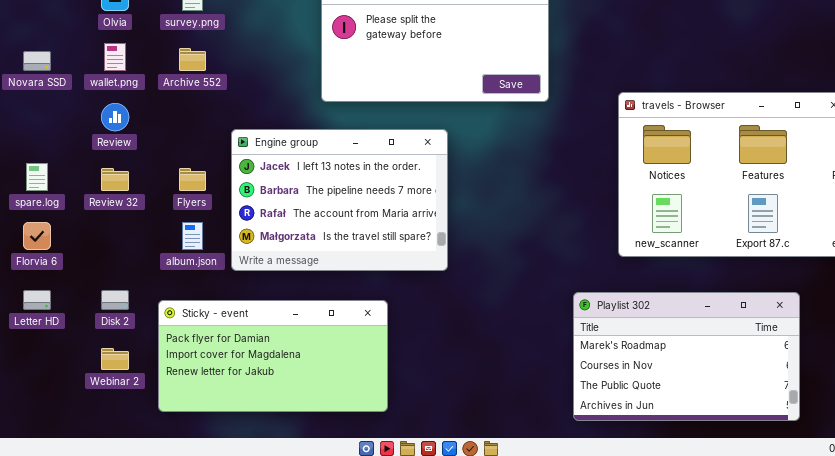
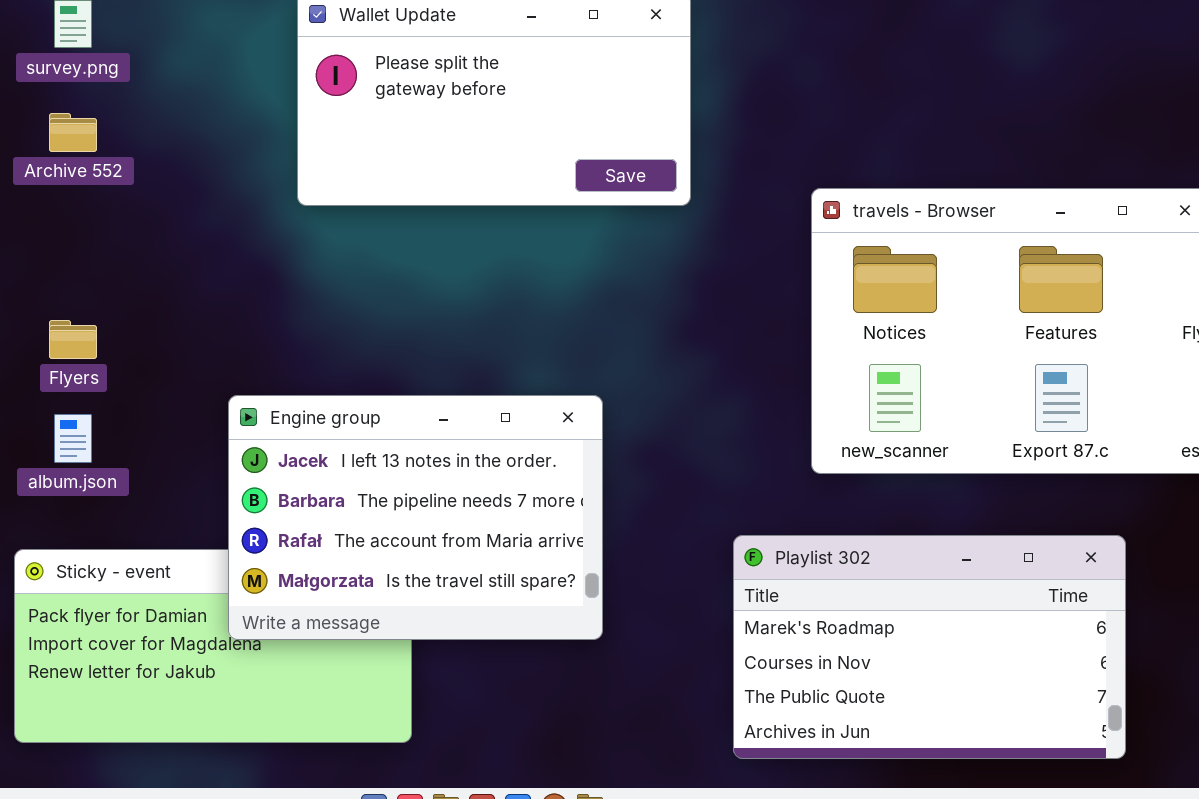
Engine group: [231,129,448,271] -> [228,395,603,640], moved

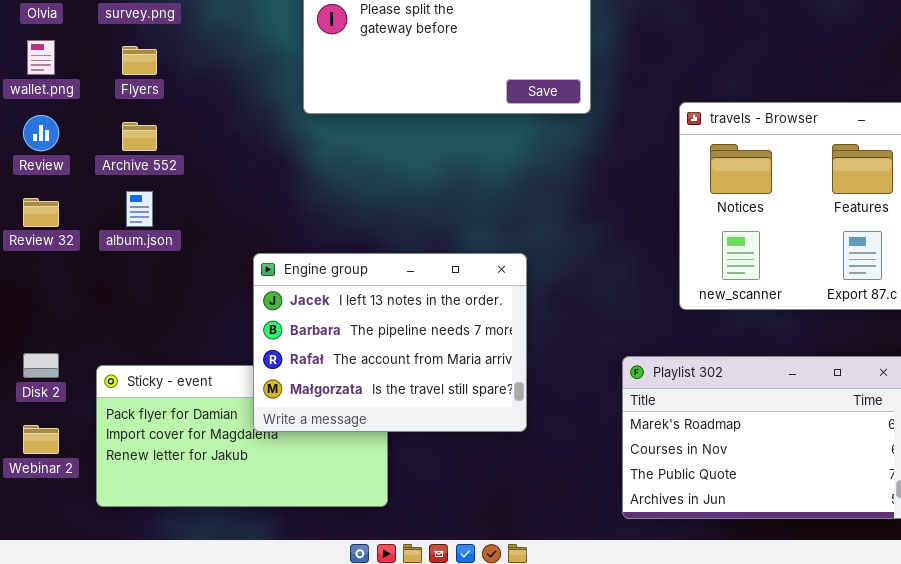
Archive 552: [49,113,97,152] -> [122,122,157,151], moved
Flyers: [49,320,97,359] -> [122,46,157,75], moved
album.json: [54,414,92,463] -> [126,191,153,227], moved

